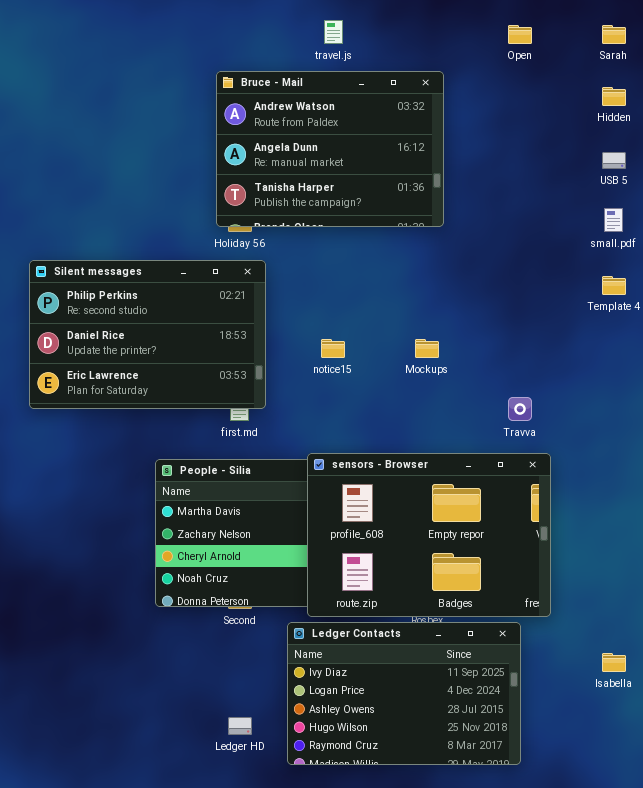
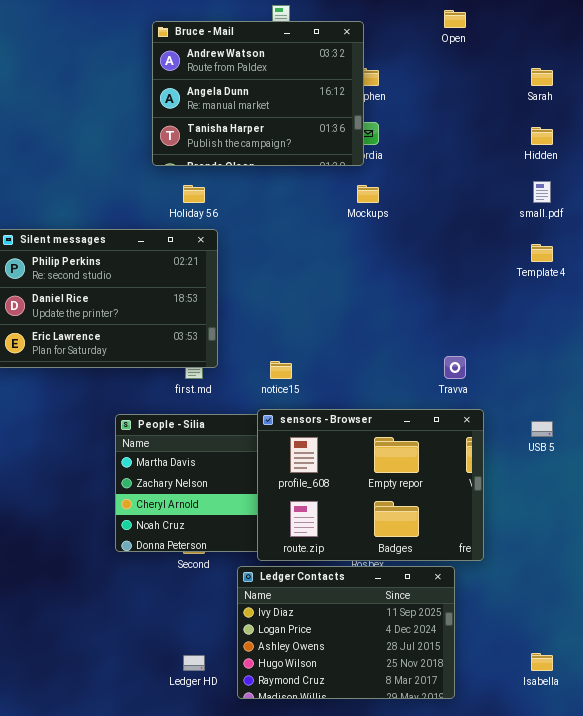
Sarah: [602,25,626,44] -> [531,68,553,86], moved
Bruce - Mail: [216,71,444,227] -> [152,21,364,166], moved
Hidden: [602,87,626,106] -> [531,127,553,145], moved
USB 5: [602,152,626,169] -> [531,421,553,437], moved
notice15: [321,339,345,358] -> [270,361,292,379], moved
Mockups: [415,339,439,358] -> [357,185,379,203], moved
Isabella: [602,653,626,672] -> [531,653,553,671], moved

